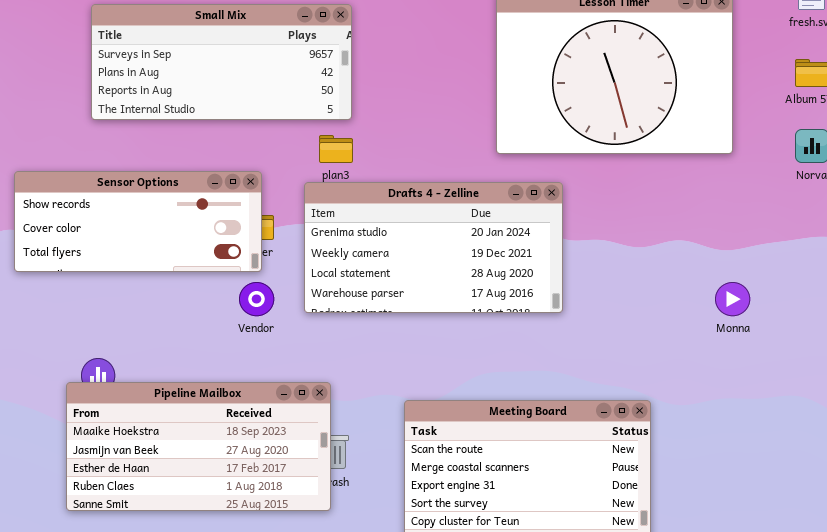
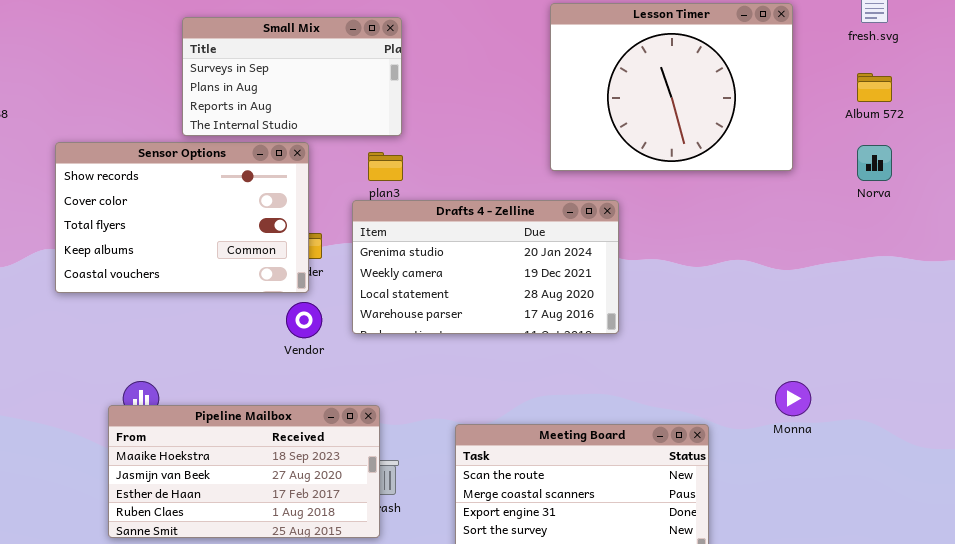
Small Mix: [91,4,352,120] -> [182,17,402,136], resized
Sensor Options: [14,171,262,272] -> [55,142,309,293], resized
Monna: [715,282,750,316] -> [775,381,811,416], moved

